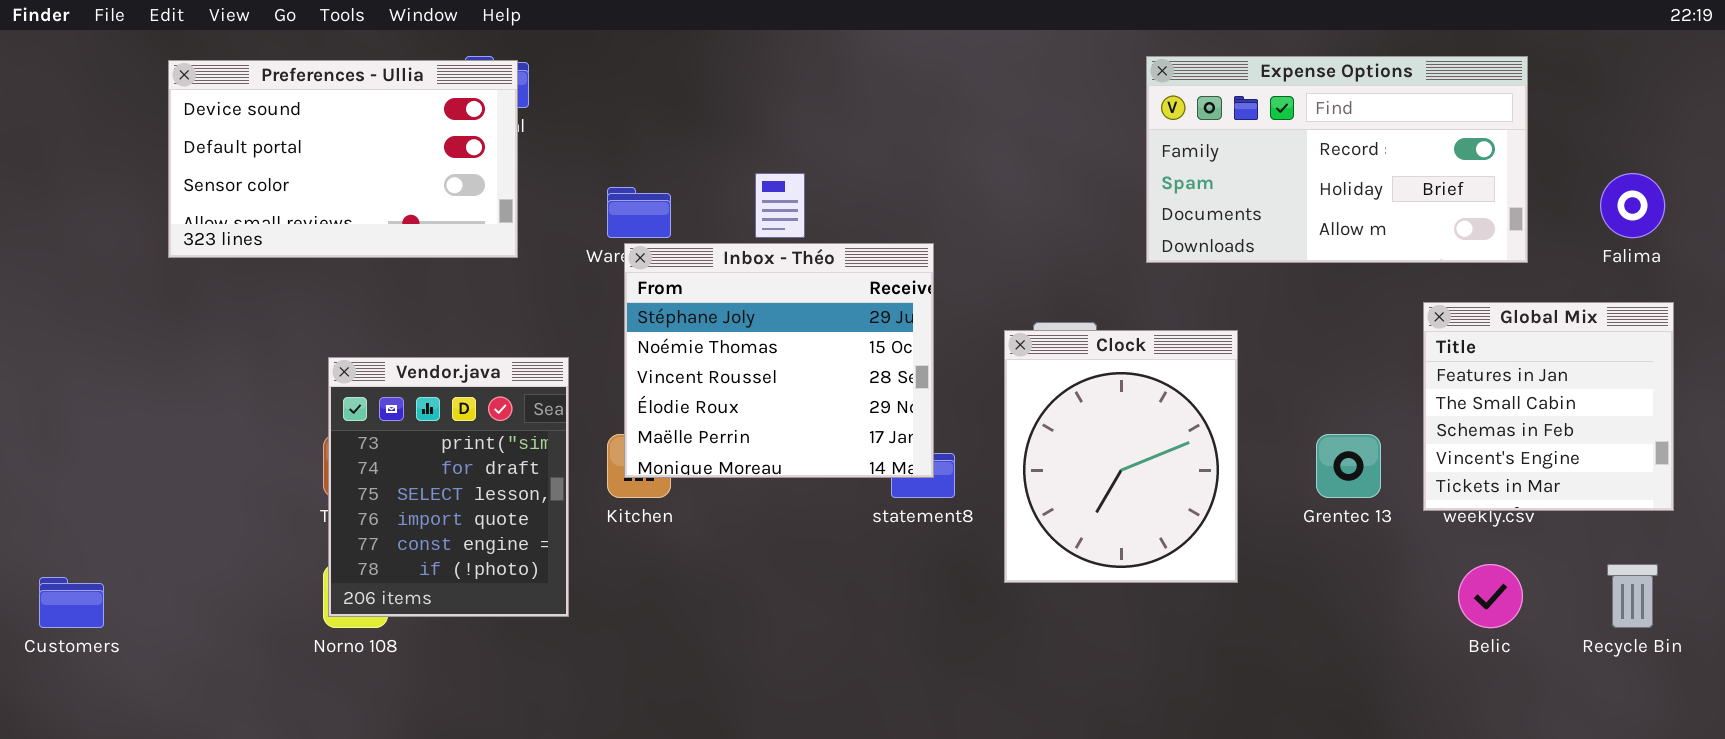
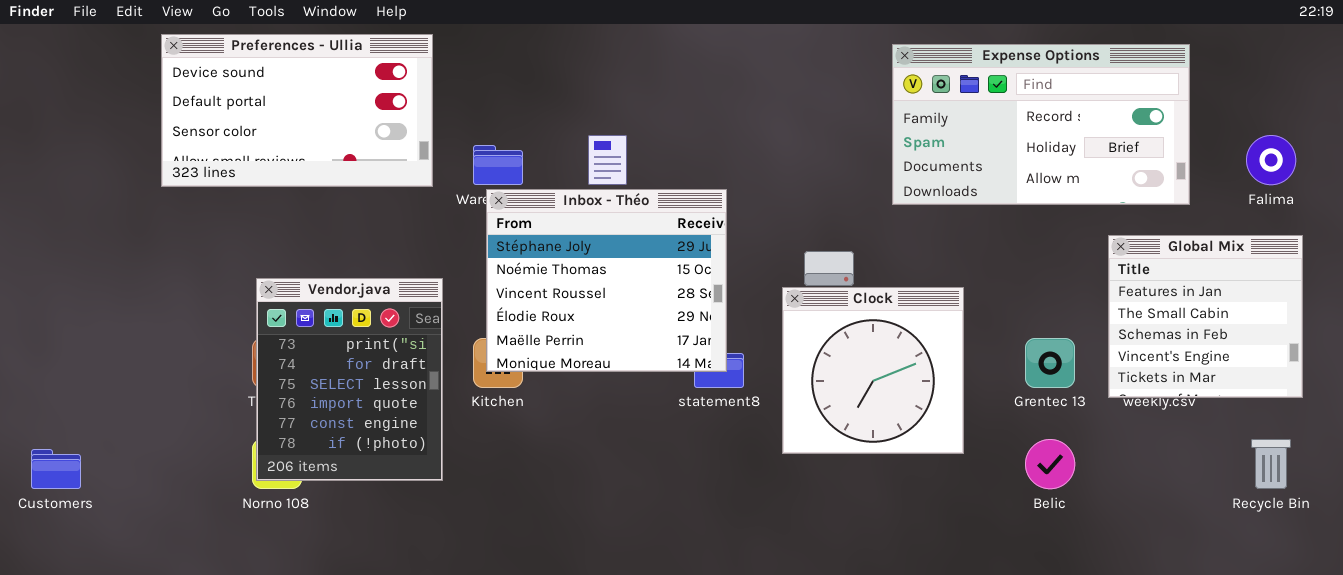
Preferences - Ullia: [168,60,518,258] -> [161,34,433,187], moved
Clock: [1004,330,1238,583] -> [782,287,964,454], resized
Belic: [1458,564,1523,628] -> [1025,439,1075,489], moved

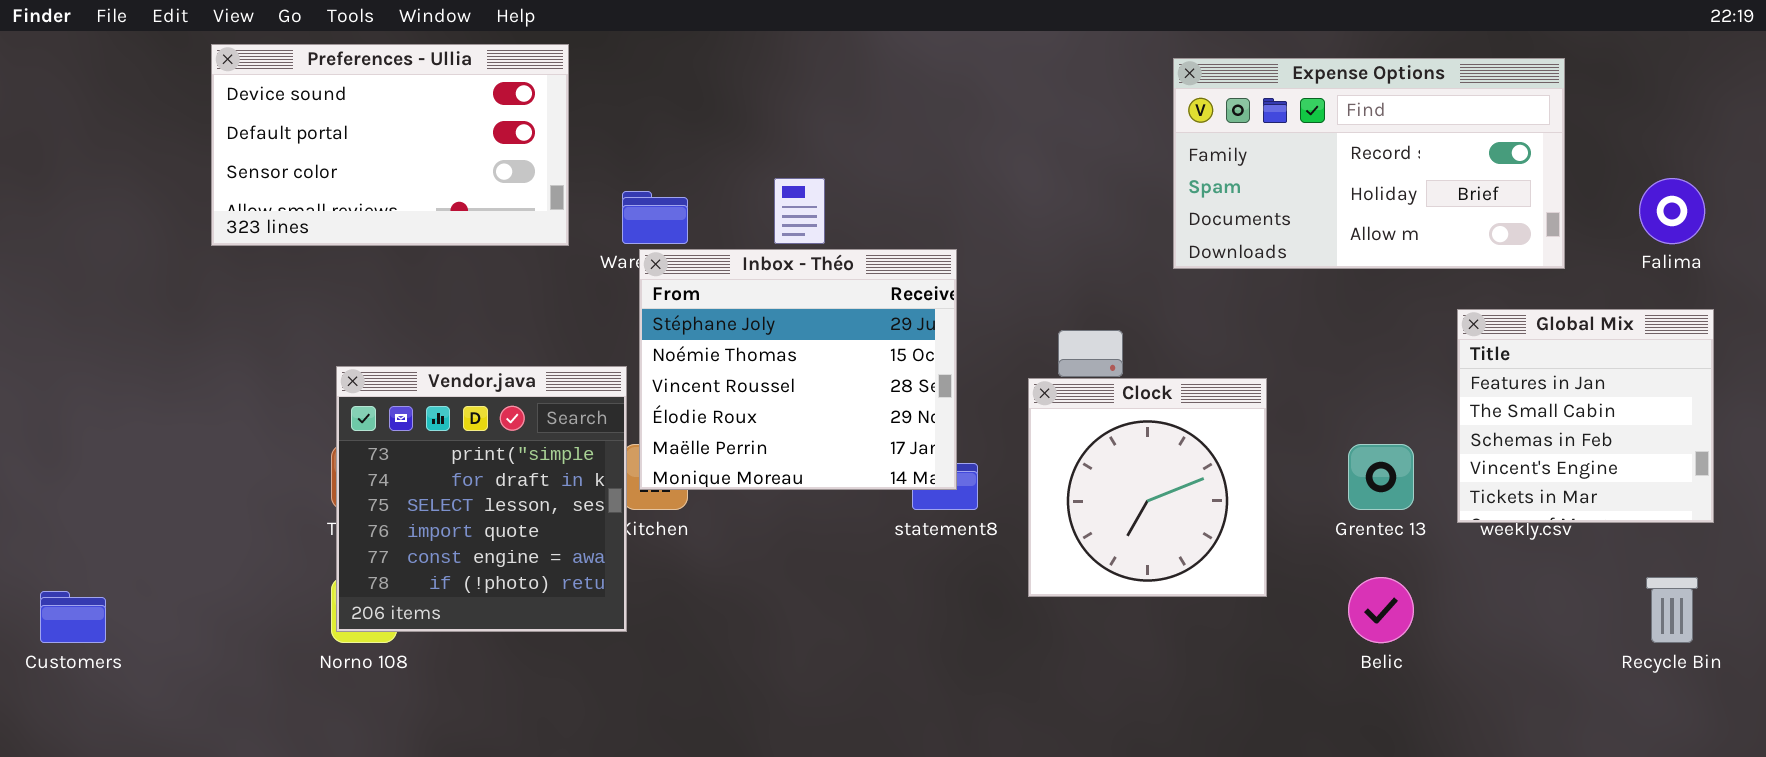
Vendor.java: [256,278,443,481] -> [336,366,627,632], resized

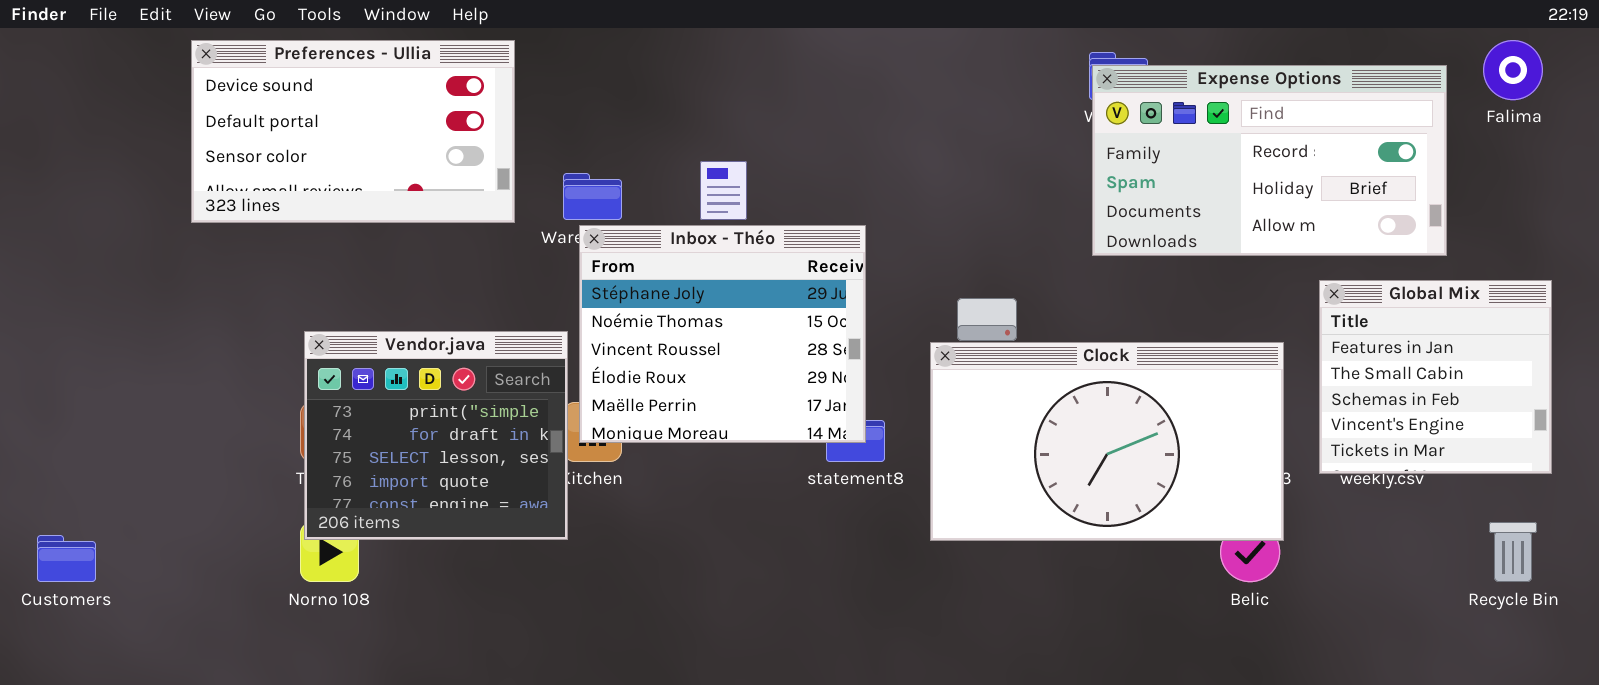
Expense Options: [1173,58,1565,269] -> [1092,65,1447,256], moved
Falima: [1639,178,1705,244] -> [1483,40,1543,100], moved
Vendor.java: [336,366,627,632] -> [304,331,568,540], resized
Clock: [1028,378,1267,597] -> [930,342,1284,541], resized

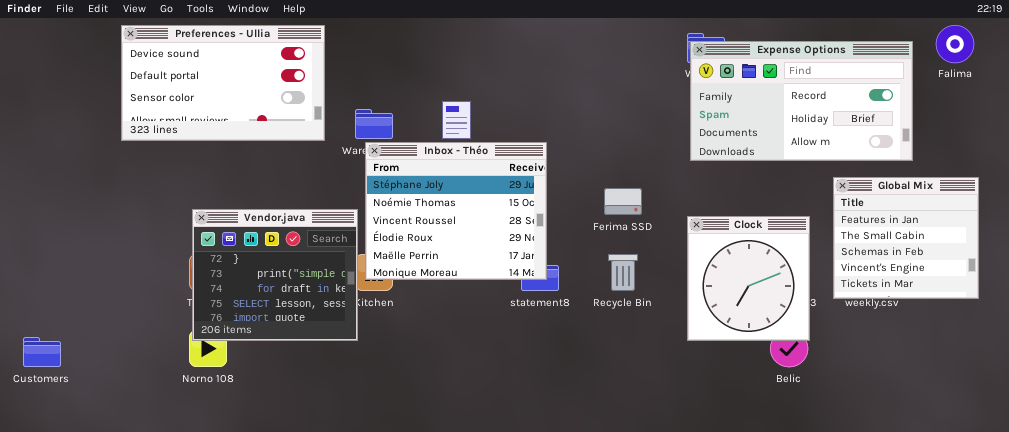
Vendor.java: [304,331,568,540] -> [192,209,358,341], scrolled up 1 row
Clock: [930,342,1284,541] -> [687,216,810,341], resized
Recycle Bin: [1489,522,1537,582] -> [608,254,638,291], moved

